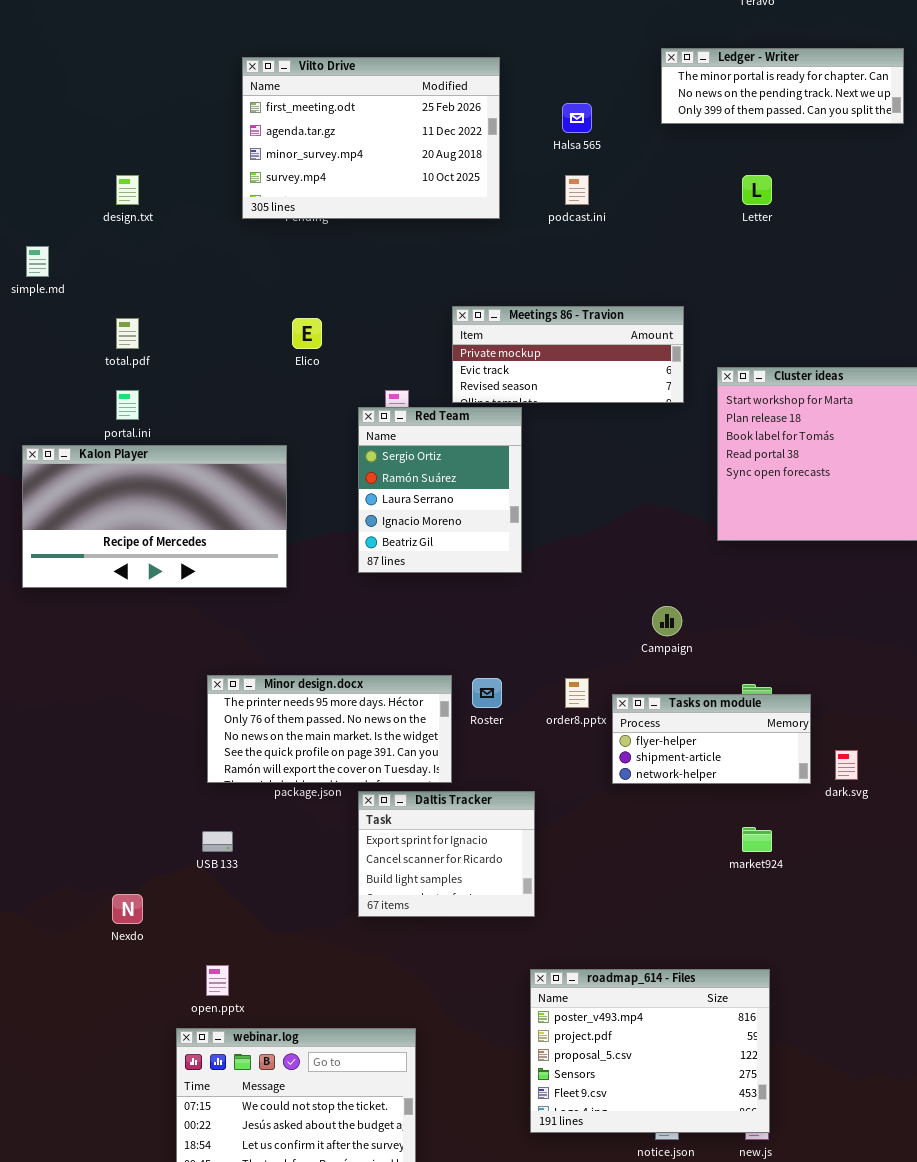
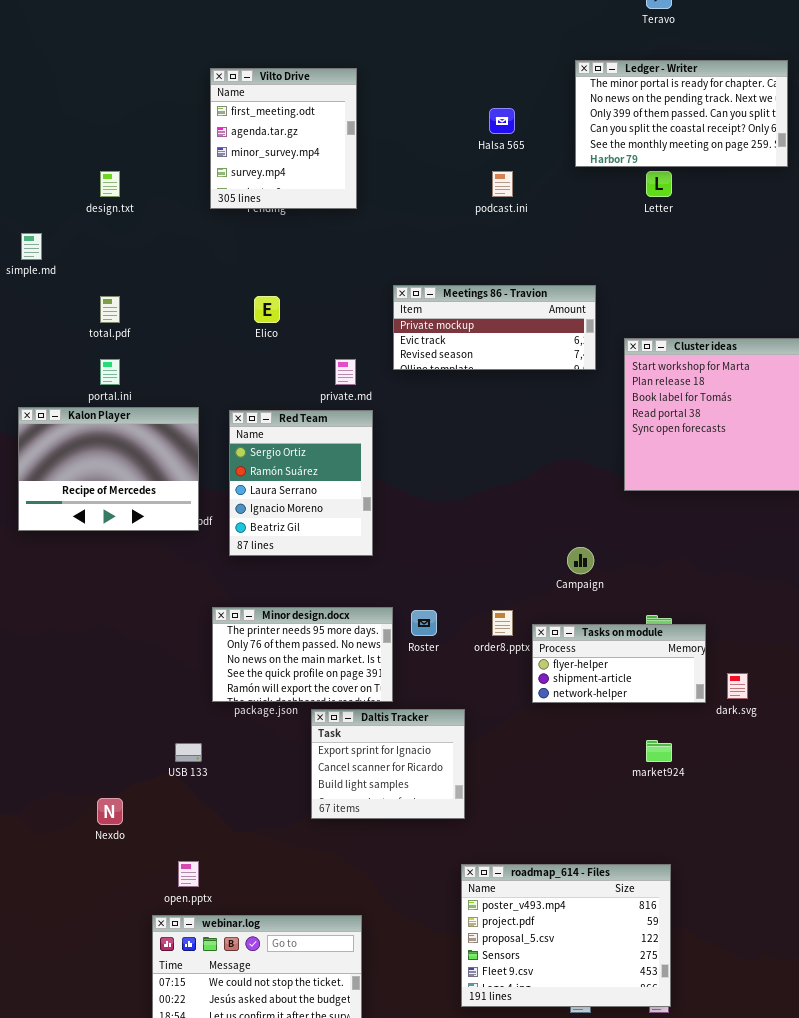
Ledger - Writer: [661,48,904,124] -> [575,60,788,167], resized
Vilto Drive: [242,57,500,219] -> [210,68,357,209], resized
Red Team: [358,407,522,573] -> [229,410,373,556], moved
Kalon Player: [22,445,287,588] -> [18,407,199,531], resized
Minor design.docx: [207,675,452,783] -> [212,607,393,702], resized

